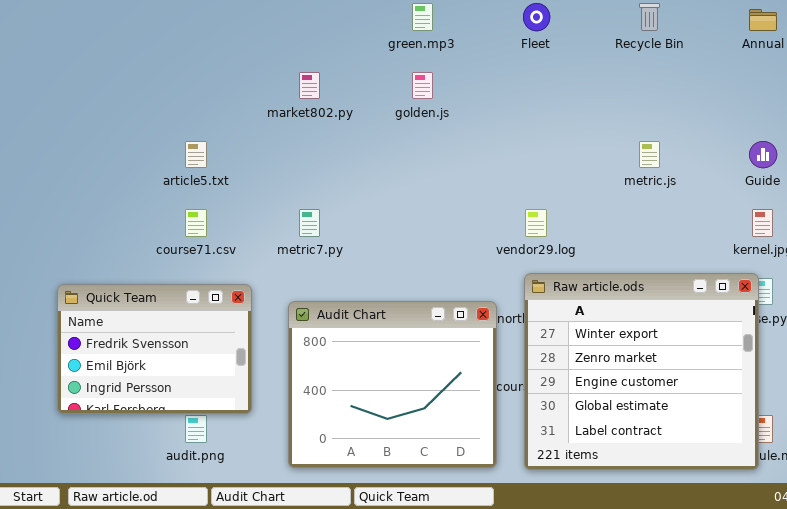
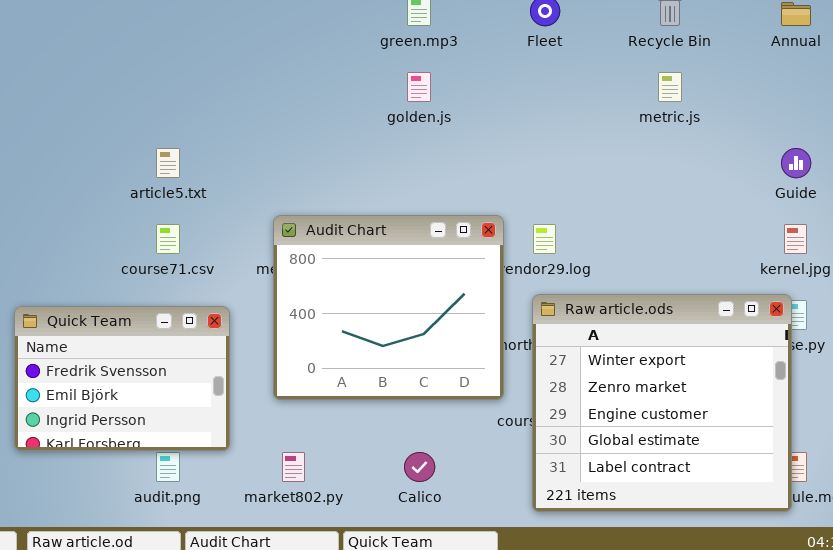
market802.py: [299,72,320,99] -> [282,452,305,482], moved
metric.js: [639,141,660,168] -> [658,72,682,102], moved
Audit Chart: [288,301,497,468] -> [273,215,504,400], moved

